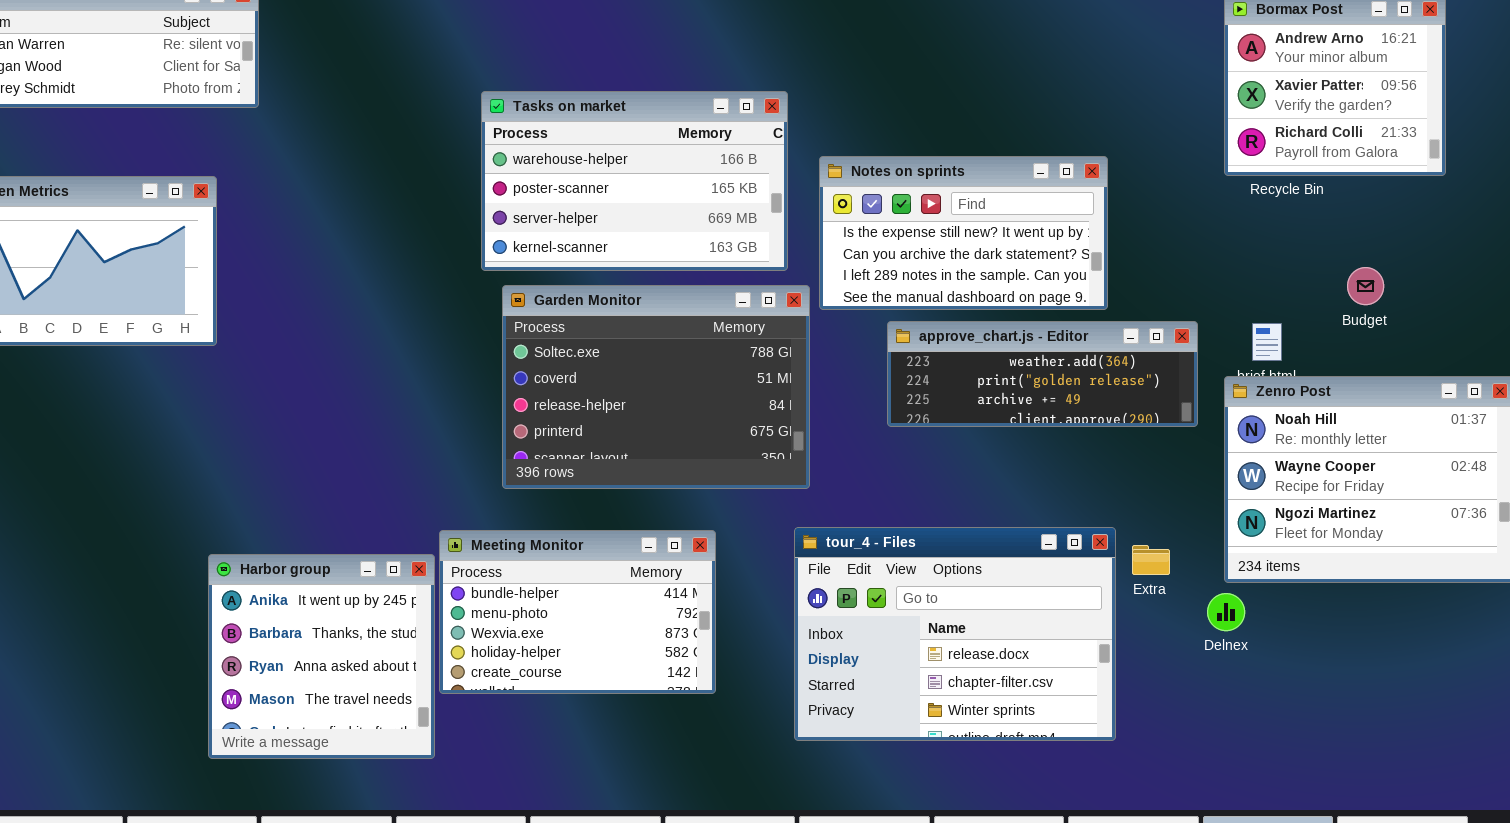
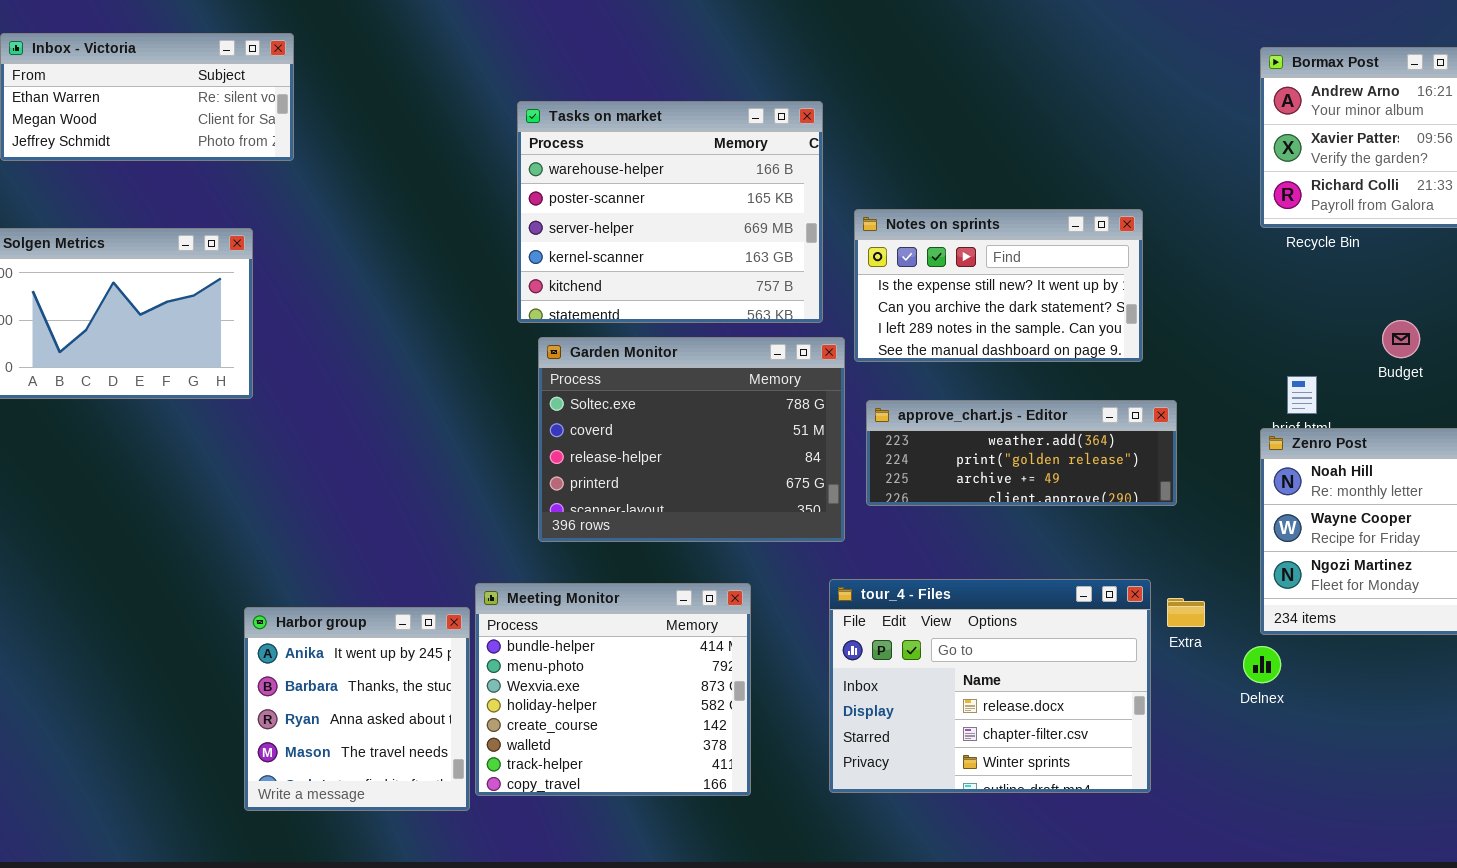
Tasks on market: [481,91,788,271] -> [517,101,823,323], resized
approve_chart.js - Editor: [887,321,1198,427] -> [866,400,1177,506], moved
Meeting Monitor: [439,530,716,694] -> [475,583,751,796], resized

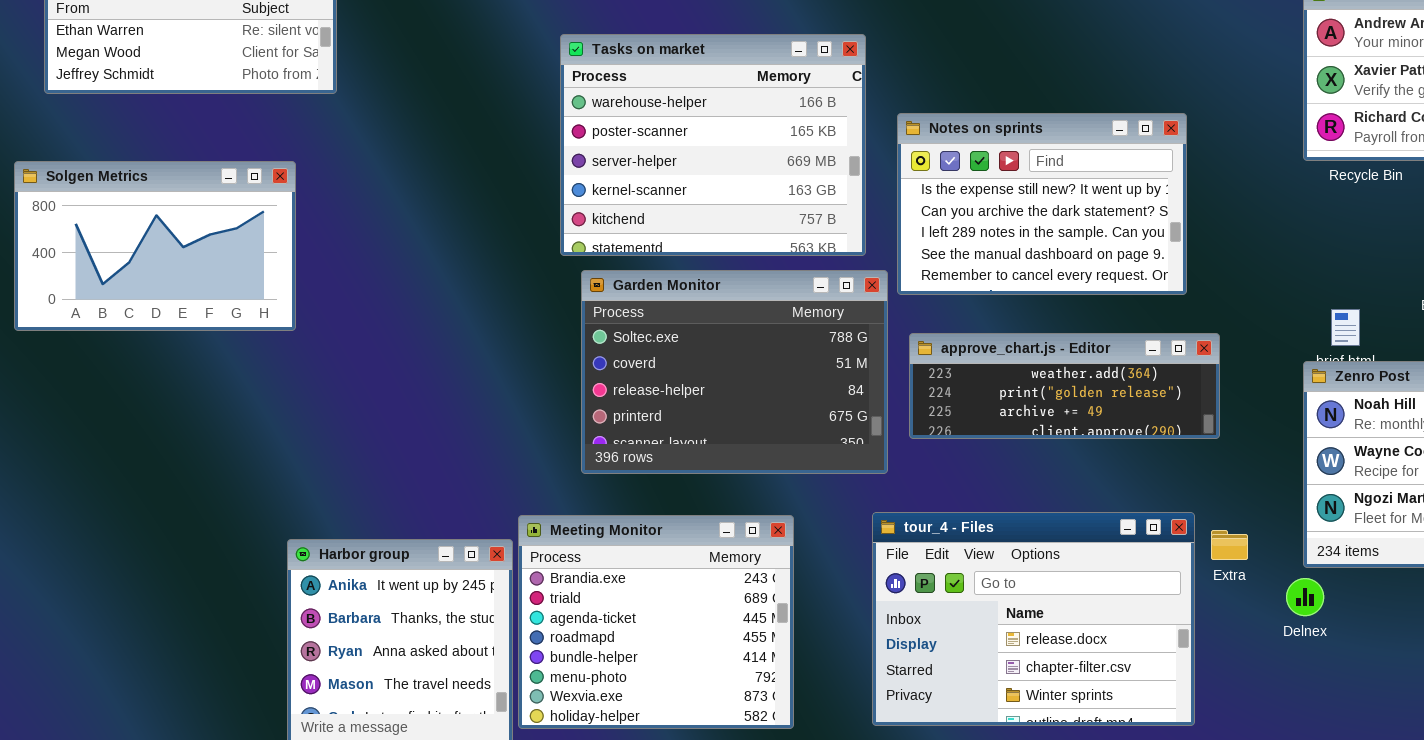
Notes on sprints: [854,209,1143,362] -> [897,113,1187,295], resized
Meeting Monitor: [475,583,751,796] -> [518,515,794,729], scrolled up 4 rows

